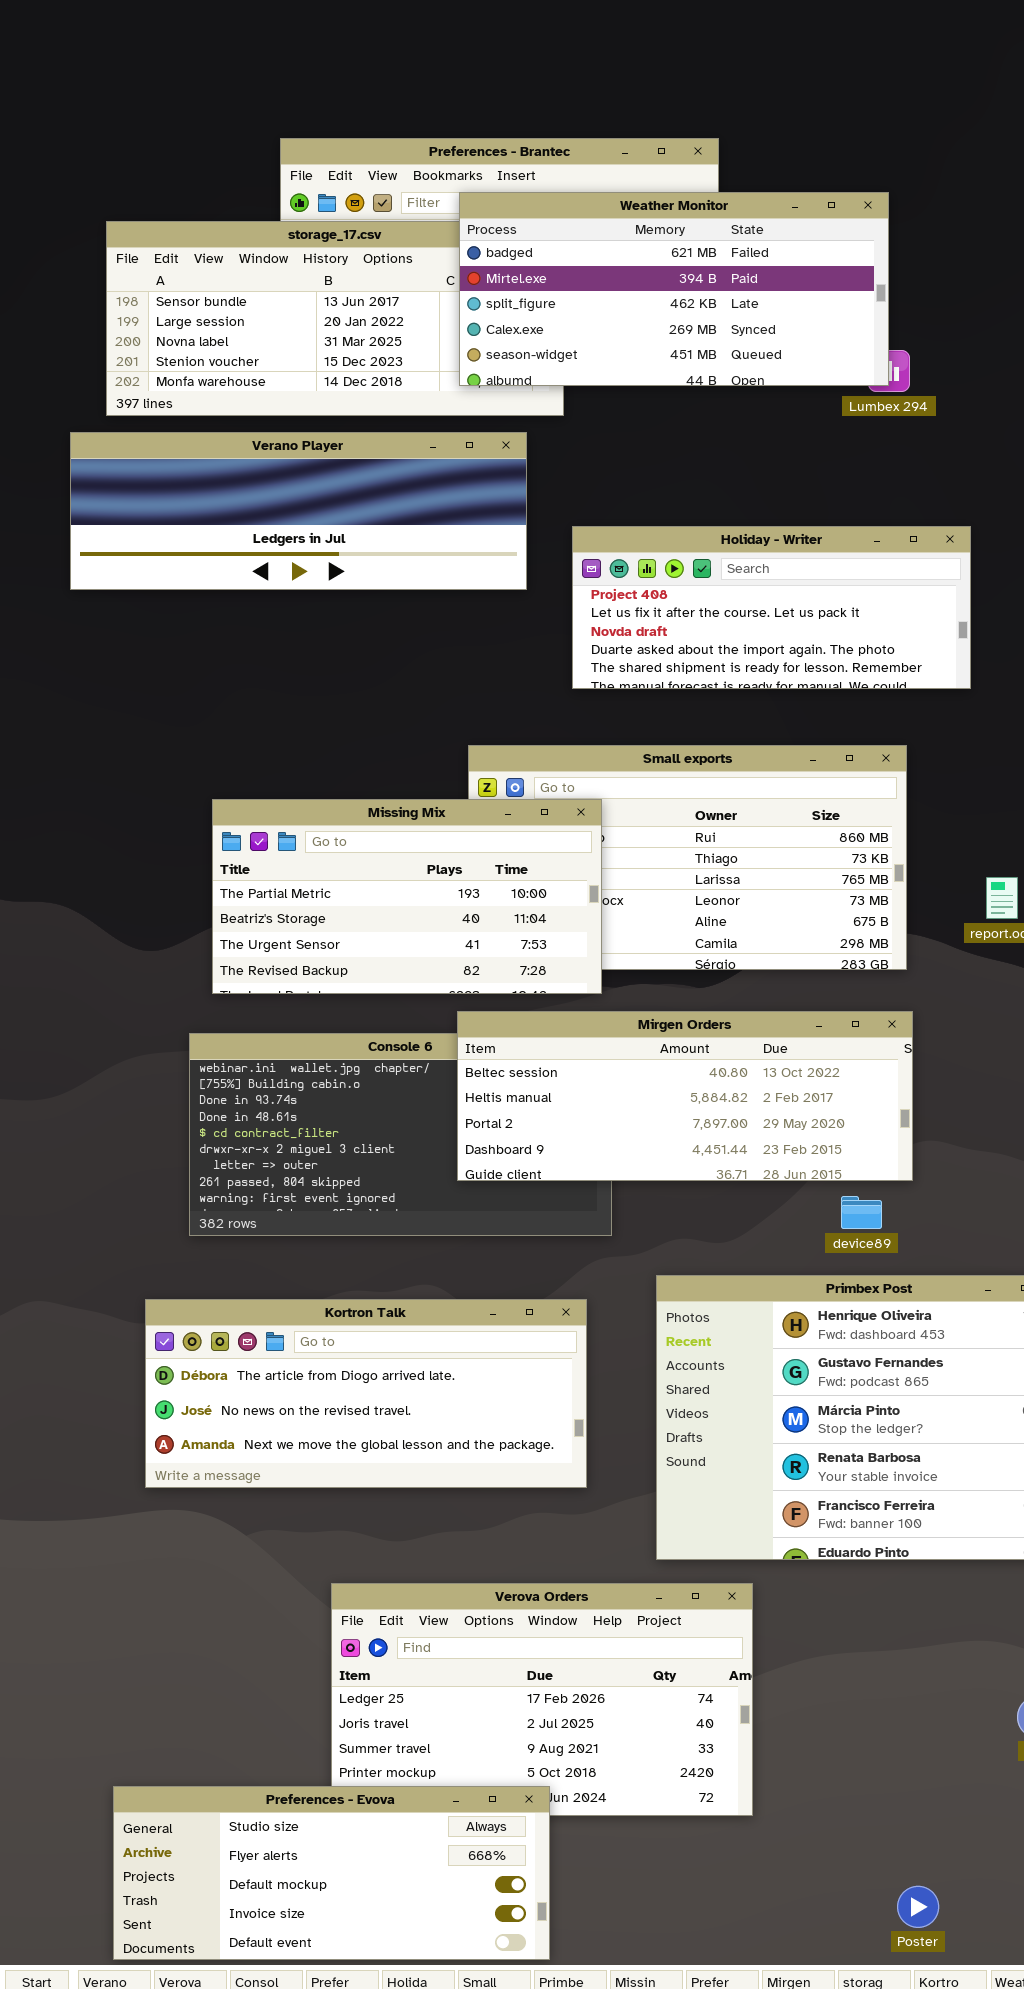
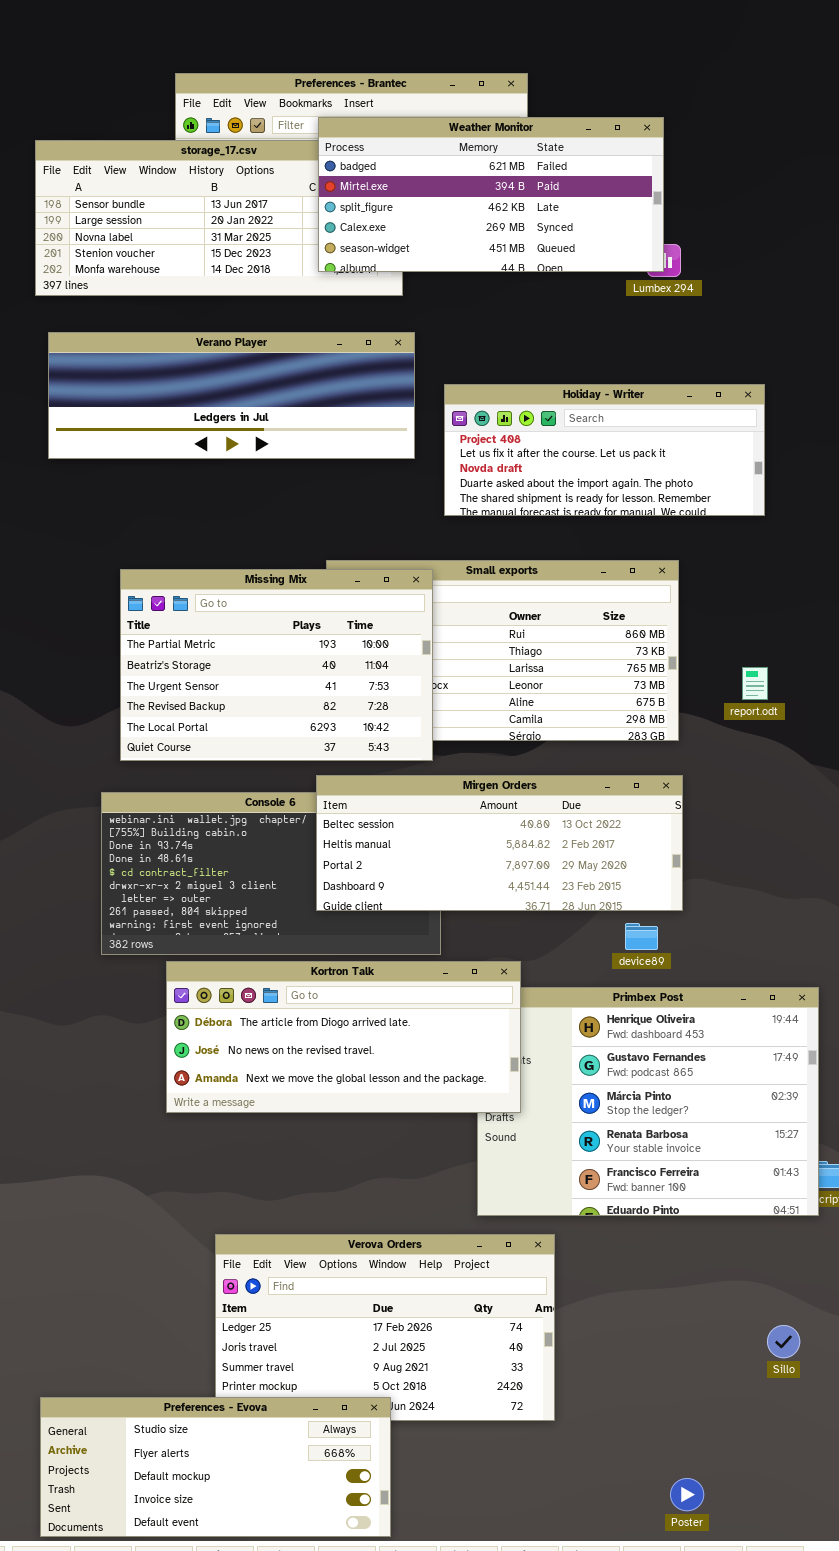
Verano Player: [70,432,527,590] -> [48,332,415,459], moved
Holiday - Writer: [572,526,971,689] -> [444,384,765,516], moved
Missing Mix: [212,799,602,994] -> [120,569,433,761], resized
Kortron Talk: [145,1299,587,1488] -> [166,961,521,1113], moved

